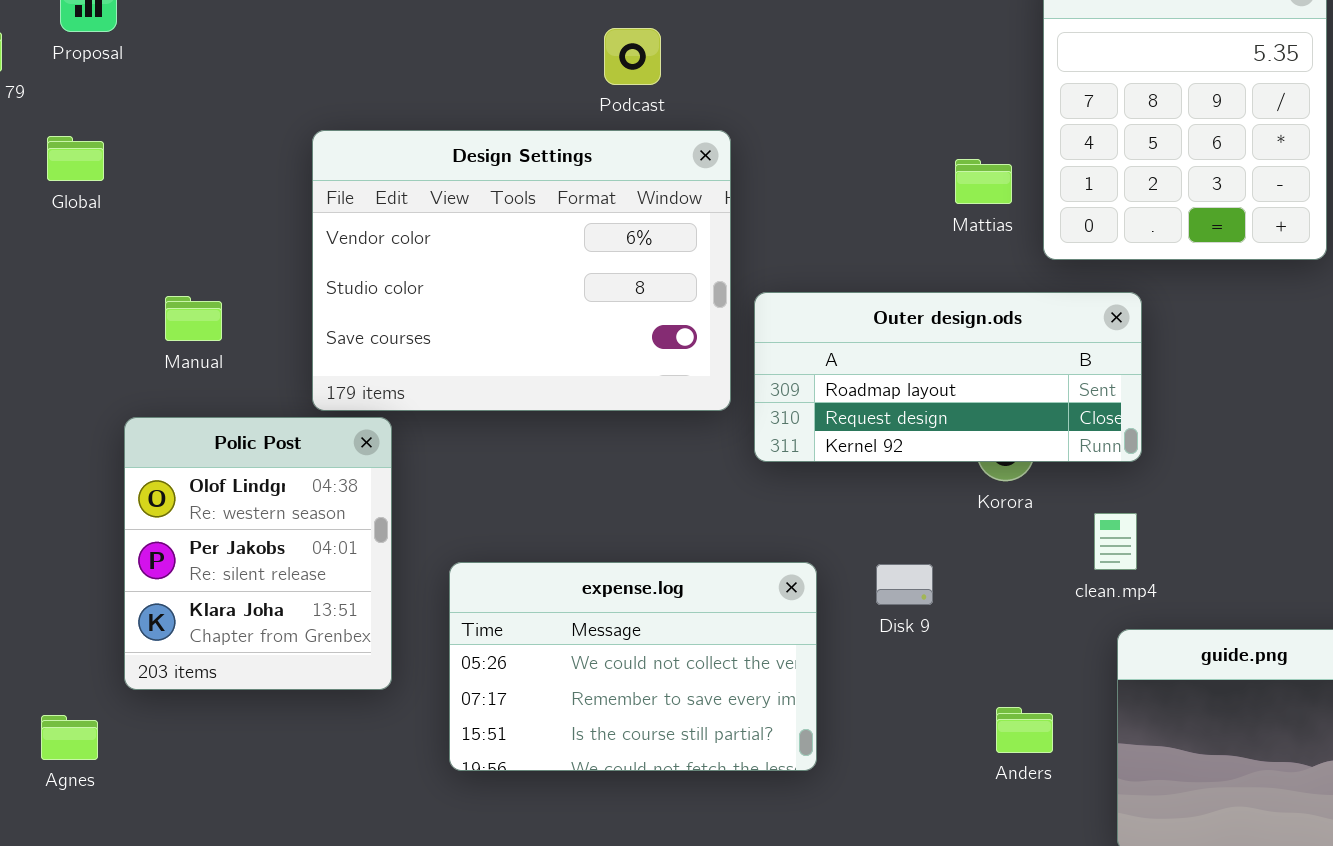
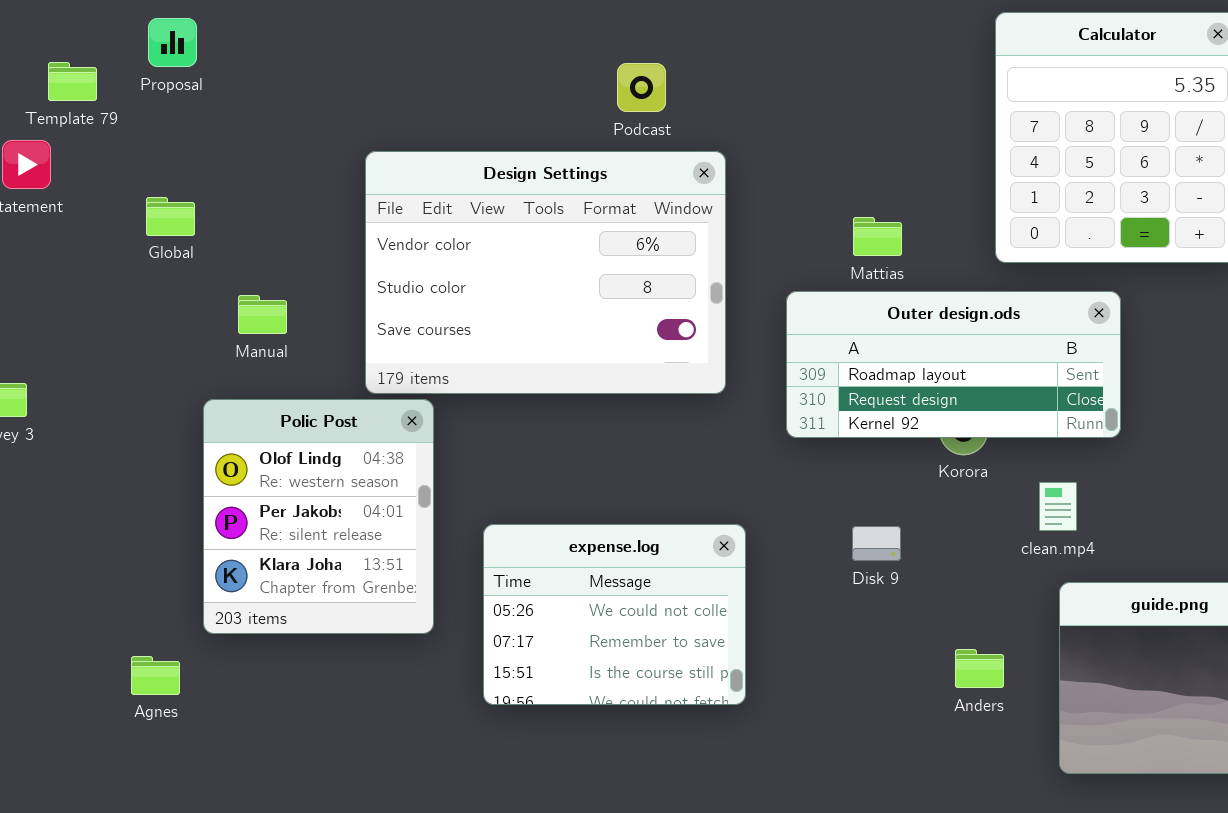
Global: [47,136,104,181] -> [146,197,195,236], moved
Mattias: [955,159,1012,204] -> [853,217,902,256], moved
Outer design.ods: [754,292,1142,462] -> [786,291,1121,438], moved
expense.log: [449,562,817,771] -> [483,524,746,705], resized

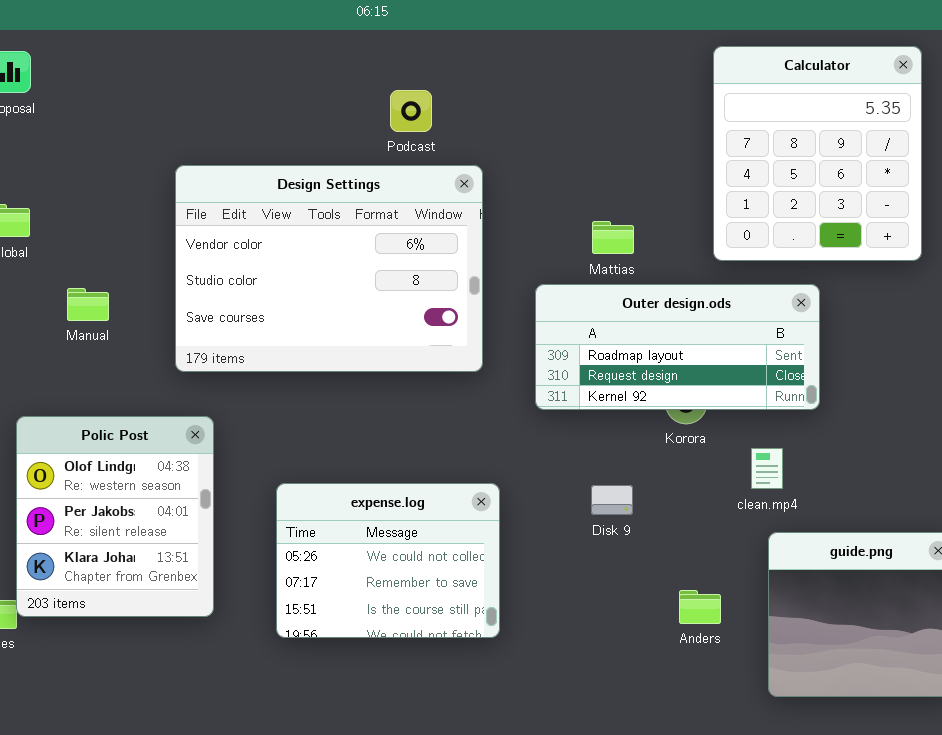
Polic Post: [203,399,434,634] -> [16,416,214,617], moved

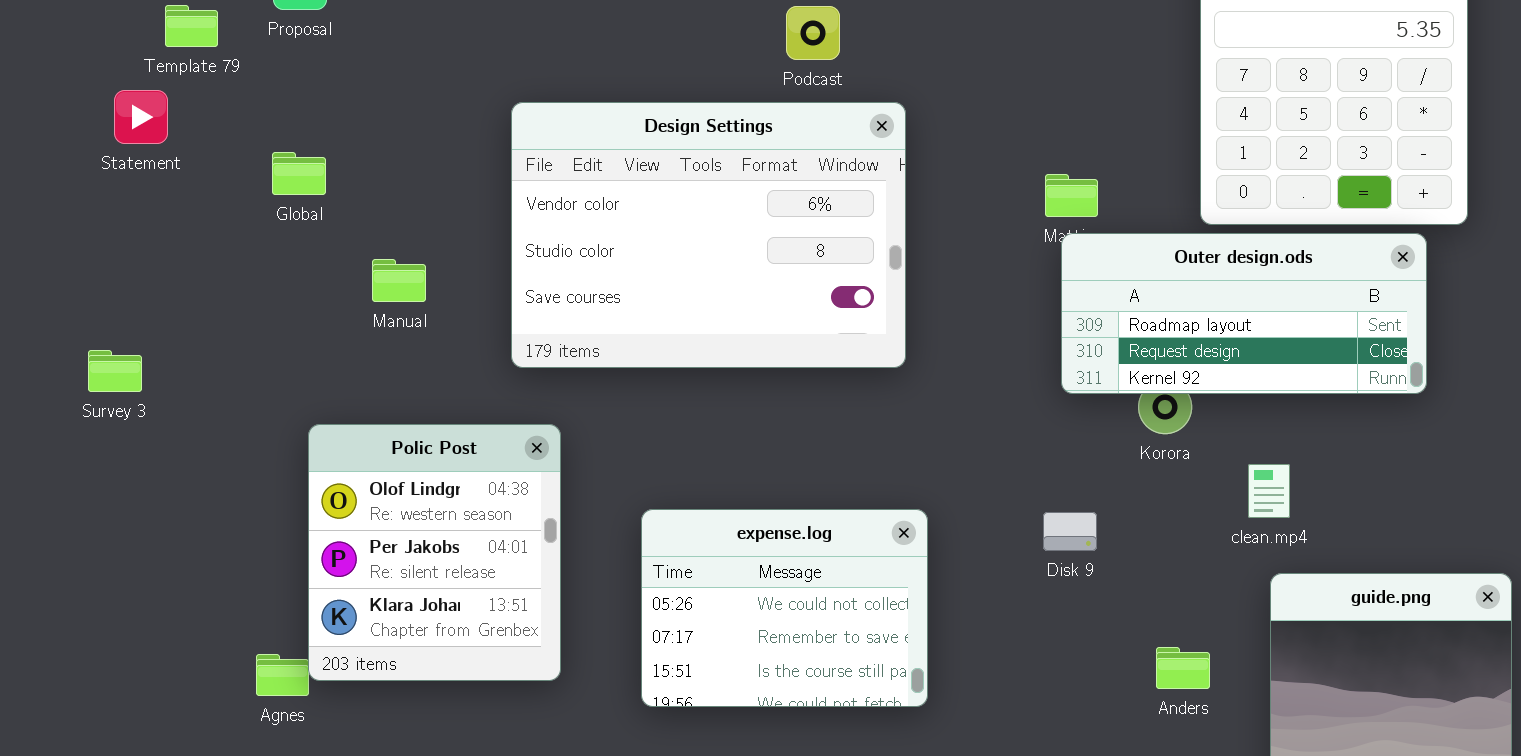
Outer design.ods: [535,284,820,410] -> [1061,233,1427,394], moved

